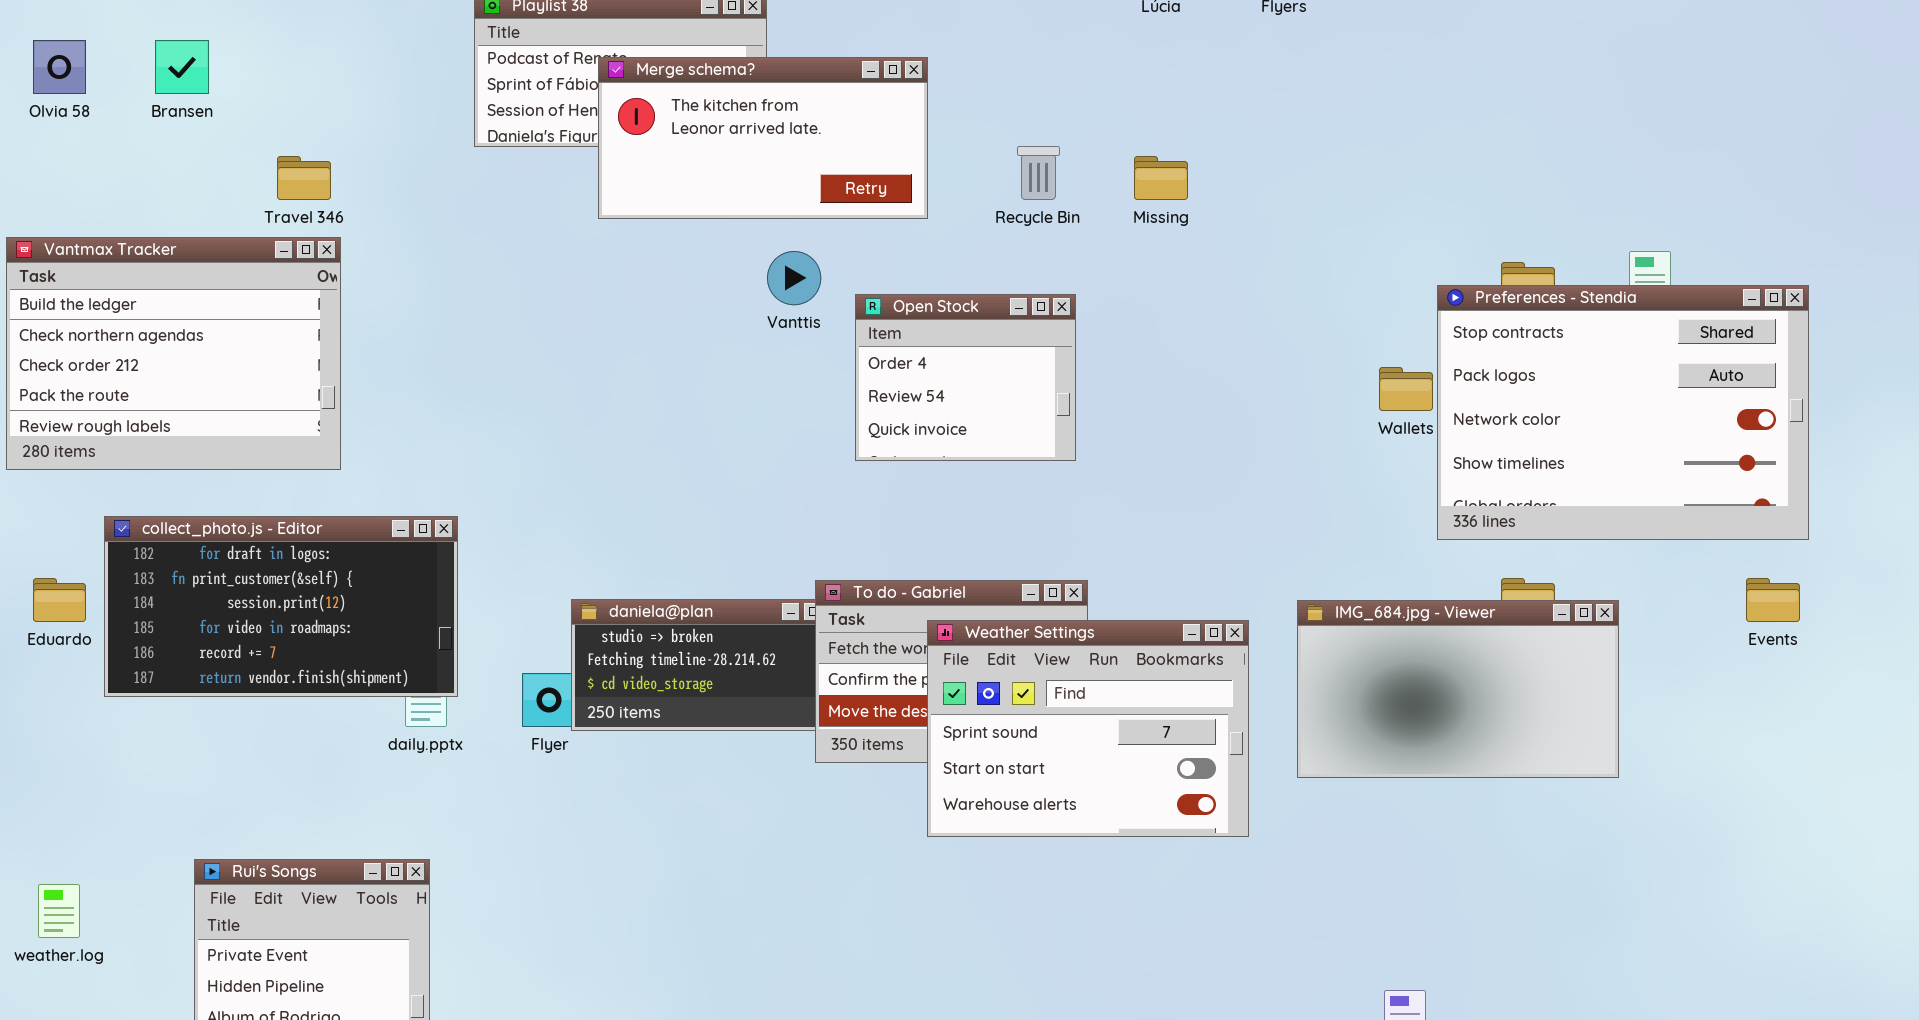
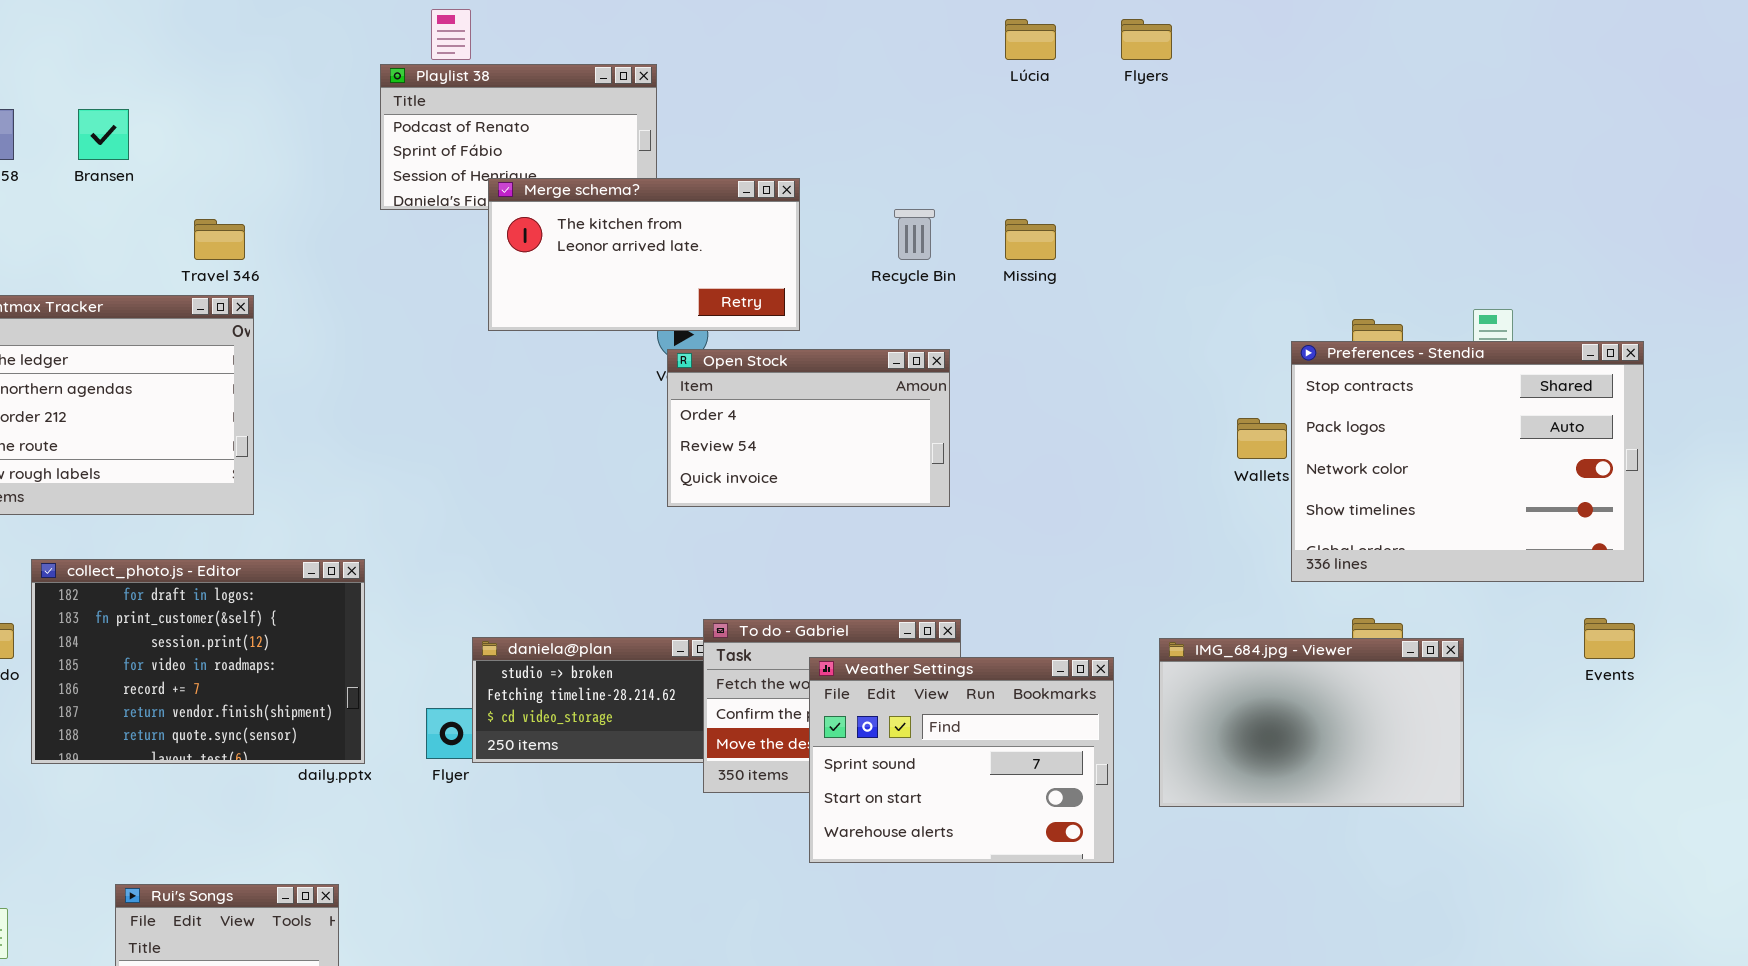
Merge schema?: [598,57,928,219] -> [488,178,800,331], moved
Open Stock: [855,294,1076,461] -> [667,349,950,507], resized
collect_photo.js - Editor: [104,516,458,697] -> [31,559,365,764], resized

